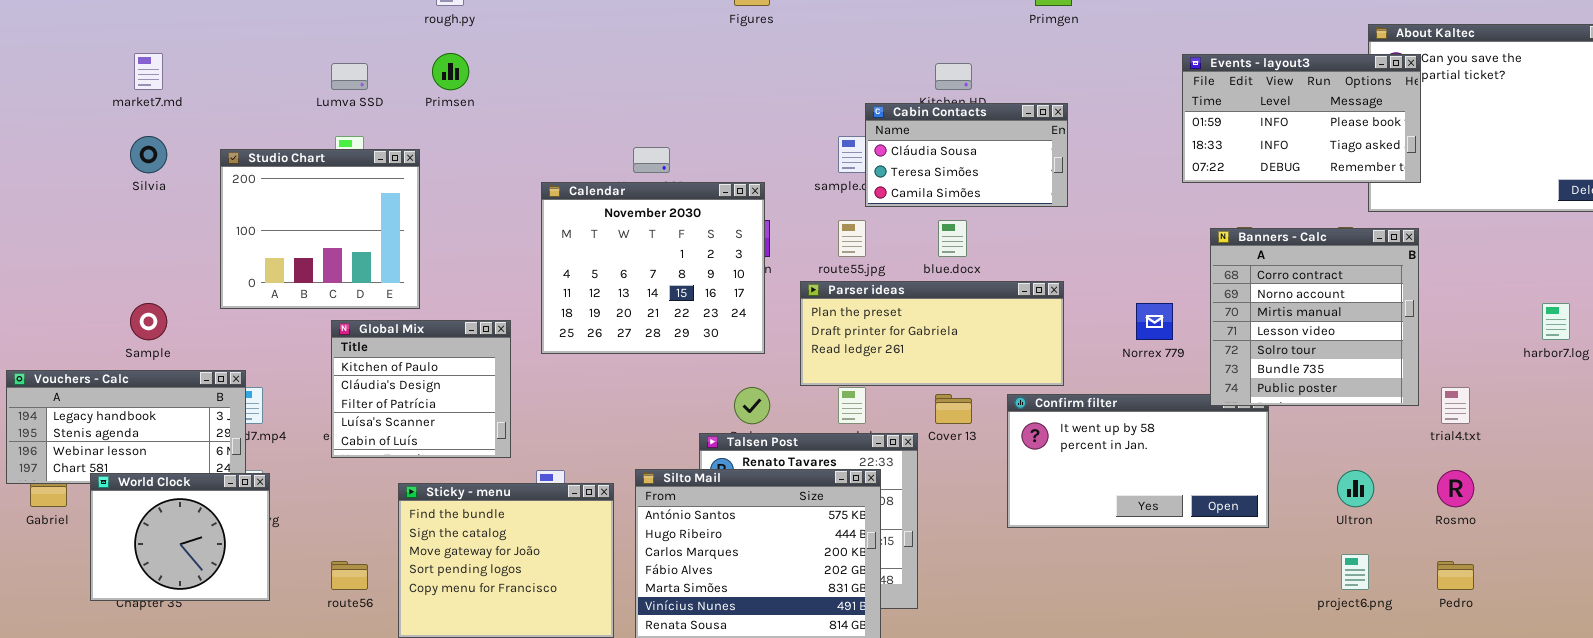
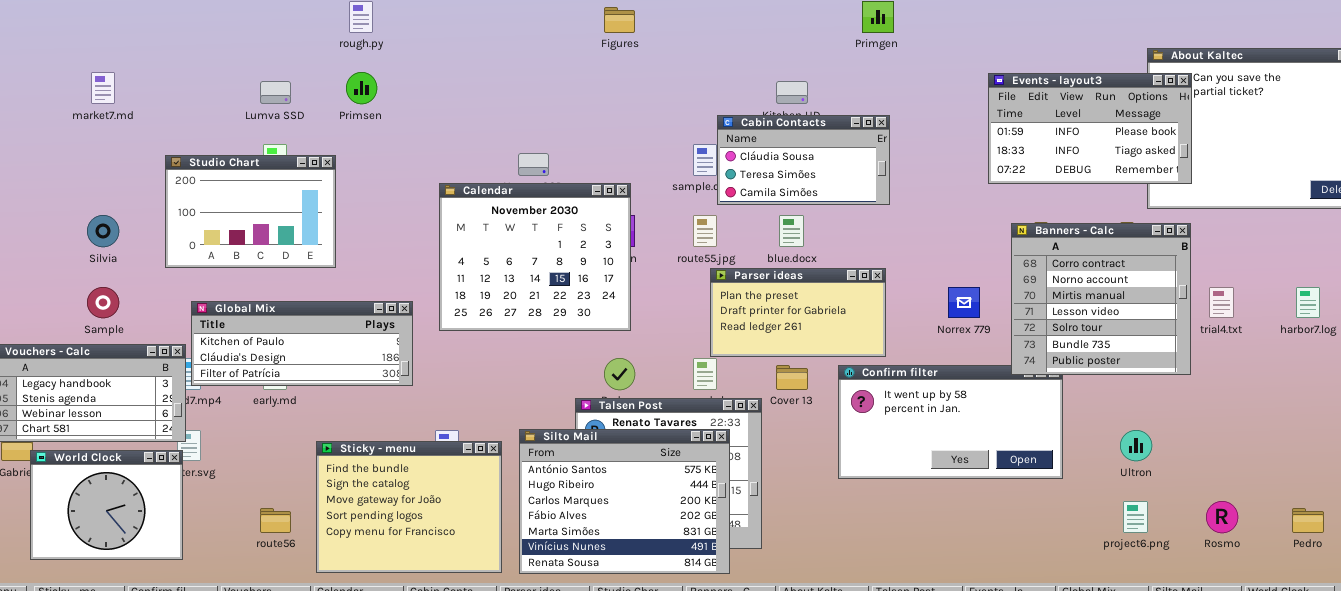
Silvia: [130,136,167,173] -> [87,215,119,247], moved
Studio Chart: [220,149,420,309] -> [165,155,336,268], resized
Parser ideas: [800,281,1064,386] -> [710,268,886,357], resized
Global Mix: [331,320,511,458] -> [191,301,413,386], resized
trial4.txt: [1441,387,1470,424] -> [1209,287,1234,318], moved
Rosmo: [1437,470,1474,507] -> [1206,501,1238,533], moved
World Clock: [90,473,270,601] -> [30,450,183,560], moved
Pedro: [1437,561,1474,590] -> [1292,508,1324,533], moved

